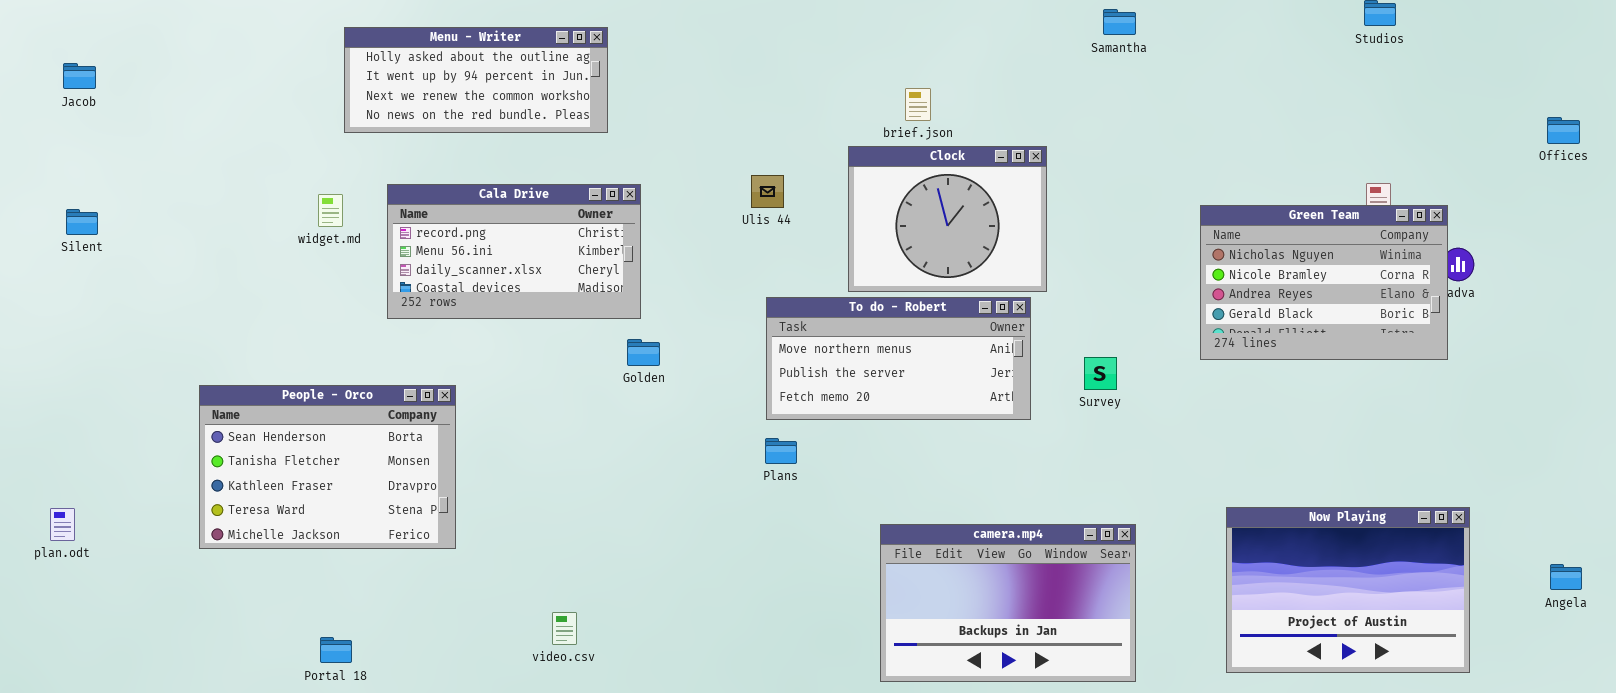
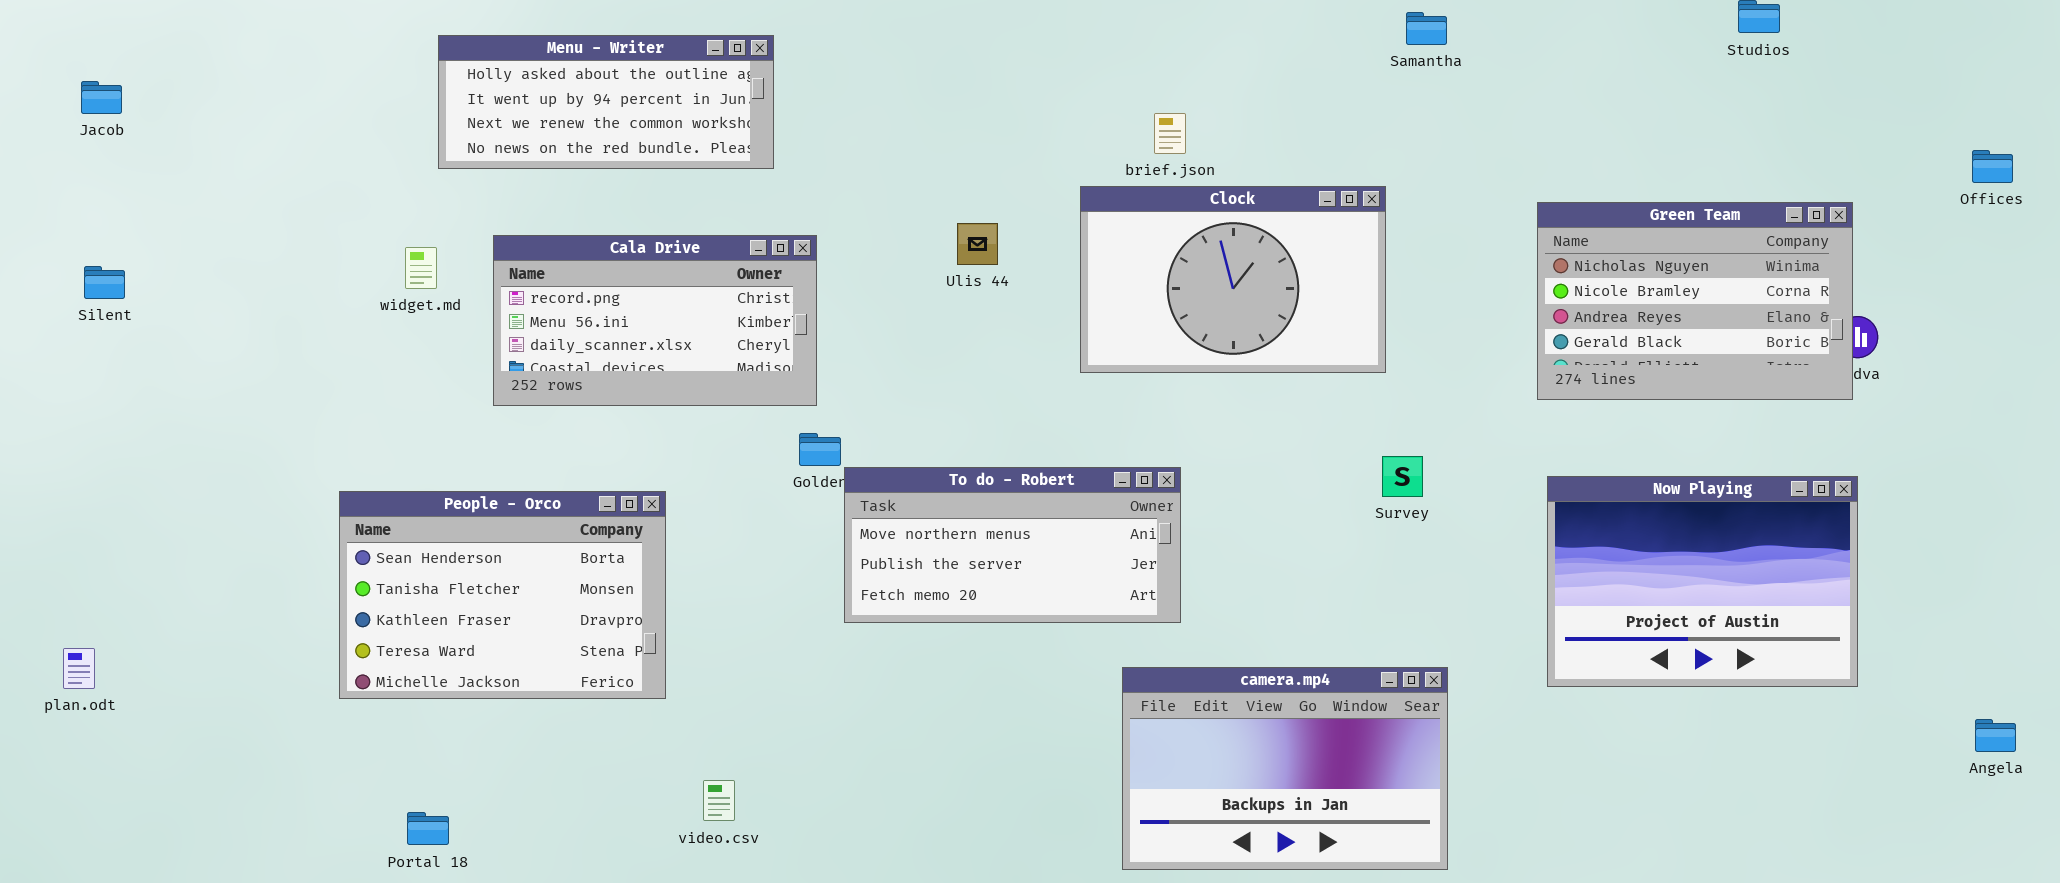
Clock: [848,146,1047,292] -> [1080,186,1386,373], resized
Green Team: [1200,205,1448,360] -> [1537,202,1853,400], moved
To do - Robert: [766,297,1031,420] -> [844,467,1181,623], moved
People - Orco: [199,385,456,549] -> [339,491,666,699], moved
Now Playing: [1226,507,1470,673] -> [1547,476,1858,687], moved

